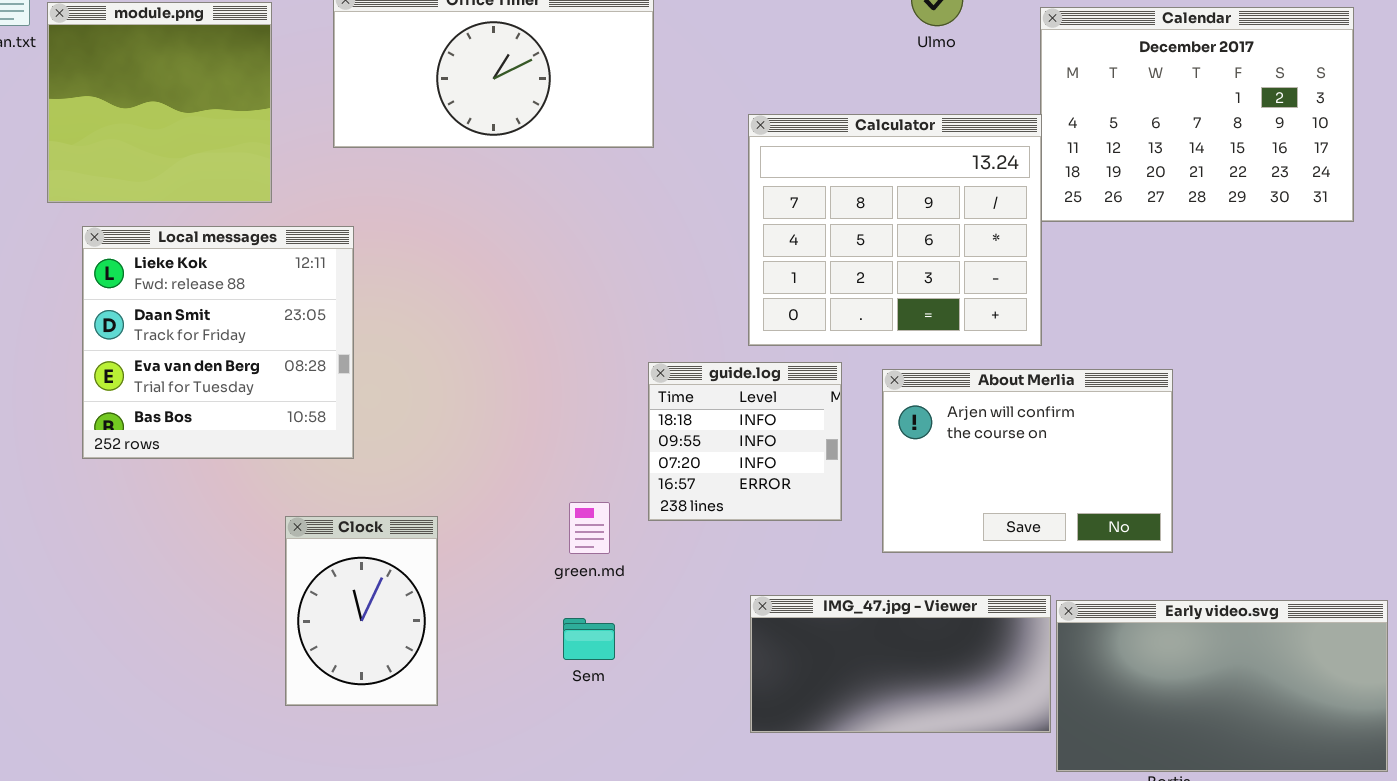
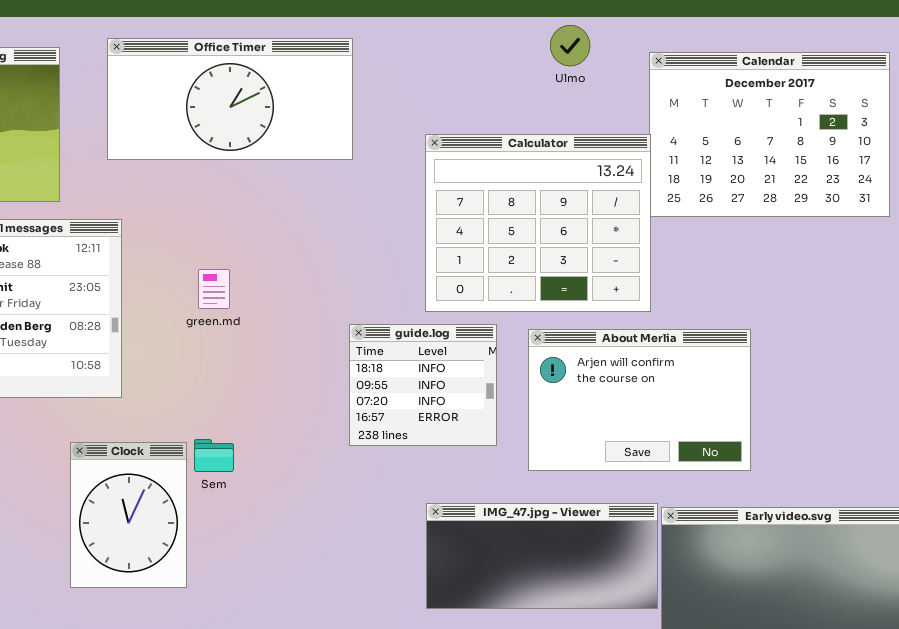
green.md: [569,502,610,554] -> [198,269,230,309], moved
Sem: [563,618,615,660] -> [194,439,234,472], moved

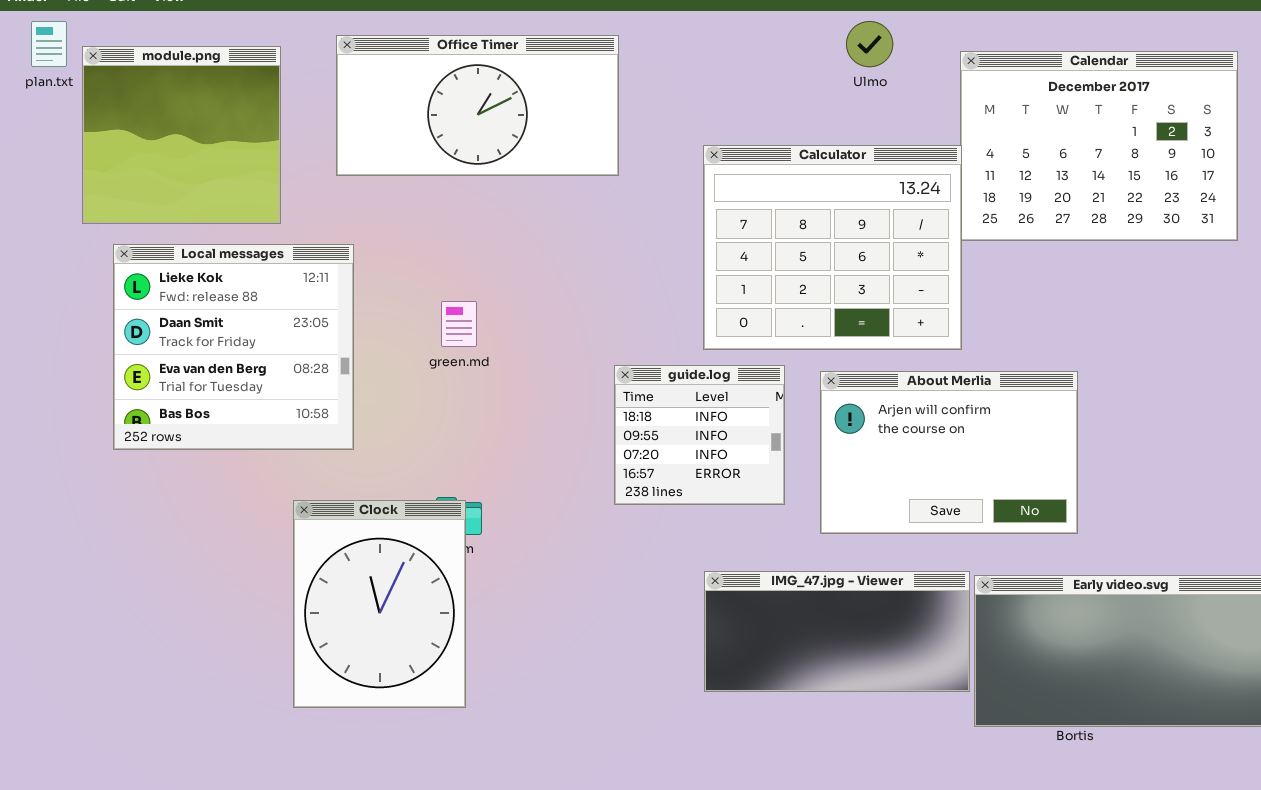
Clock: [70,442,187,588] -> [293,500,466,708], resized

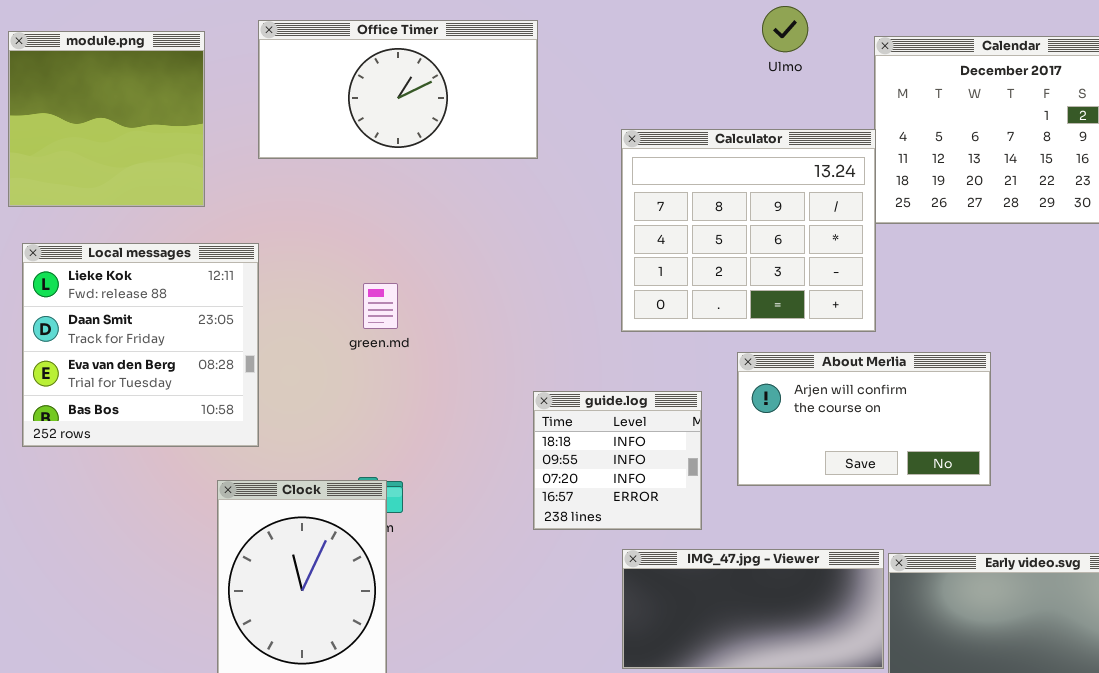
Local messages: [113,244,354,450] -> [22,243,259,447], moved
guide.log: [614,365,785,505] -> [533,391,702,530], moved
About Merlia: [820,371,1078,534] -> [737,352,991,486], resized

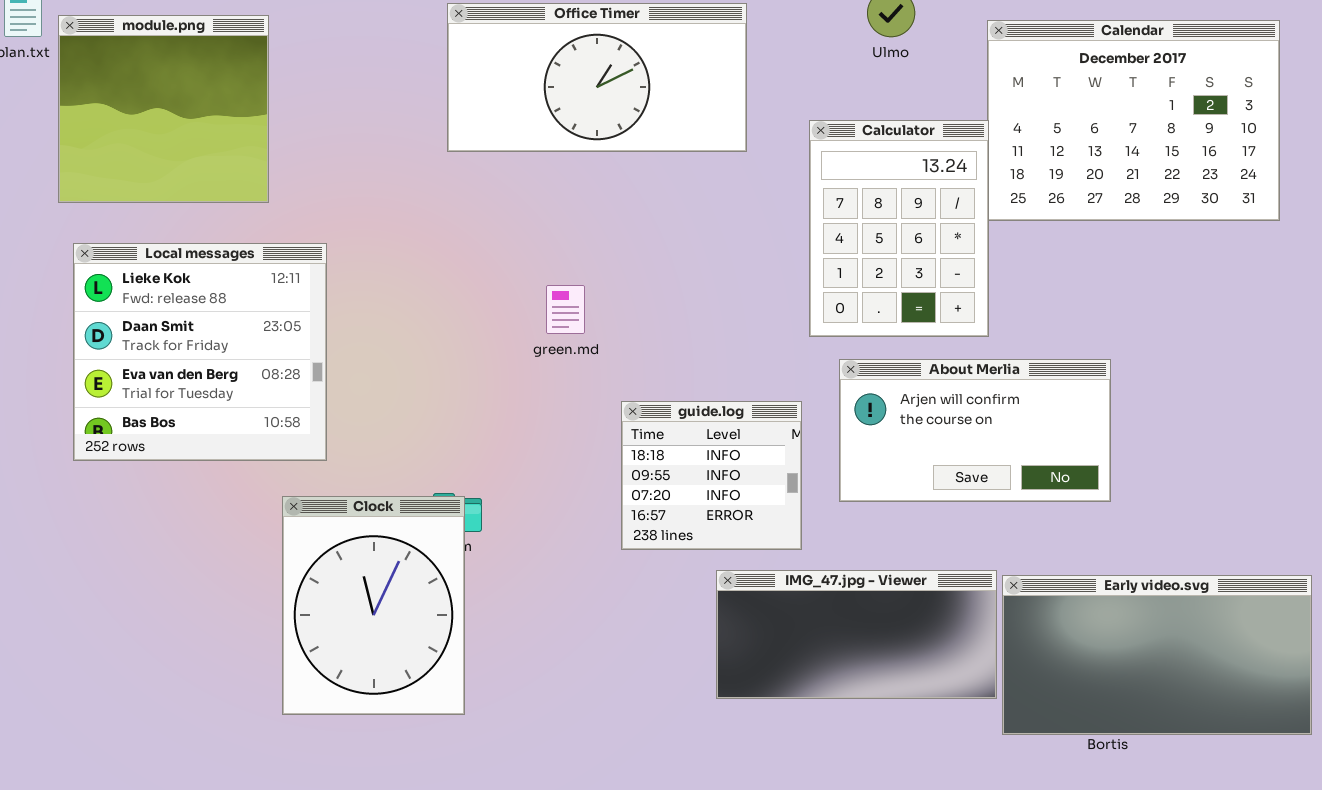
Office Timer: [258,20,538,159] -> [447,3,747,152], moved
Calculator: [621,129,876,332] -> [809,120,989,337], resized
green.md: [363,283,398,329] -> [546,285,585,334], moved

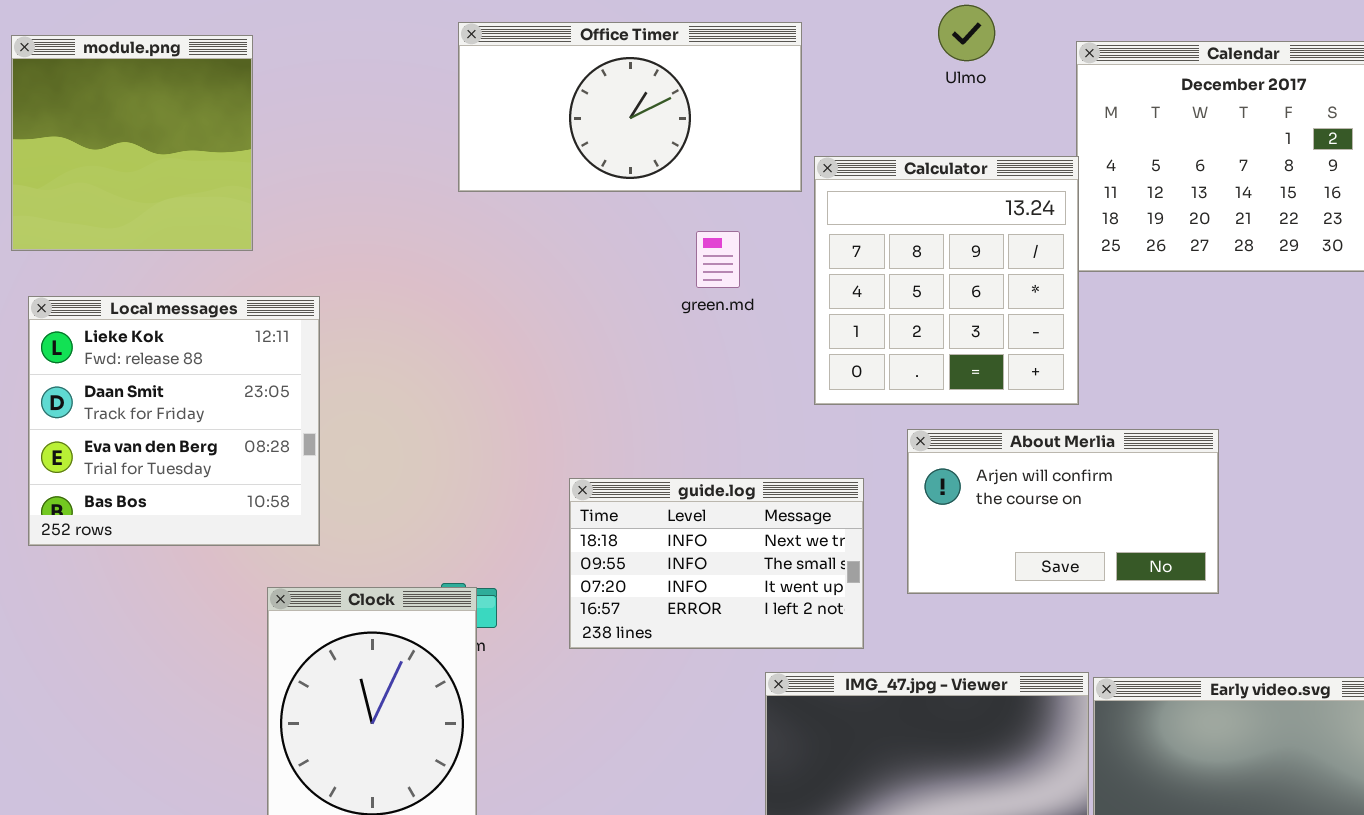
Calculator: [809,120,989,337] -> [814,156,1079,405], resized
green.md: [546,285,585,334] -> [696,231,740,288], moved
guide.log: [621,401,802,550] -> [569,478,864,649], resized

